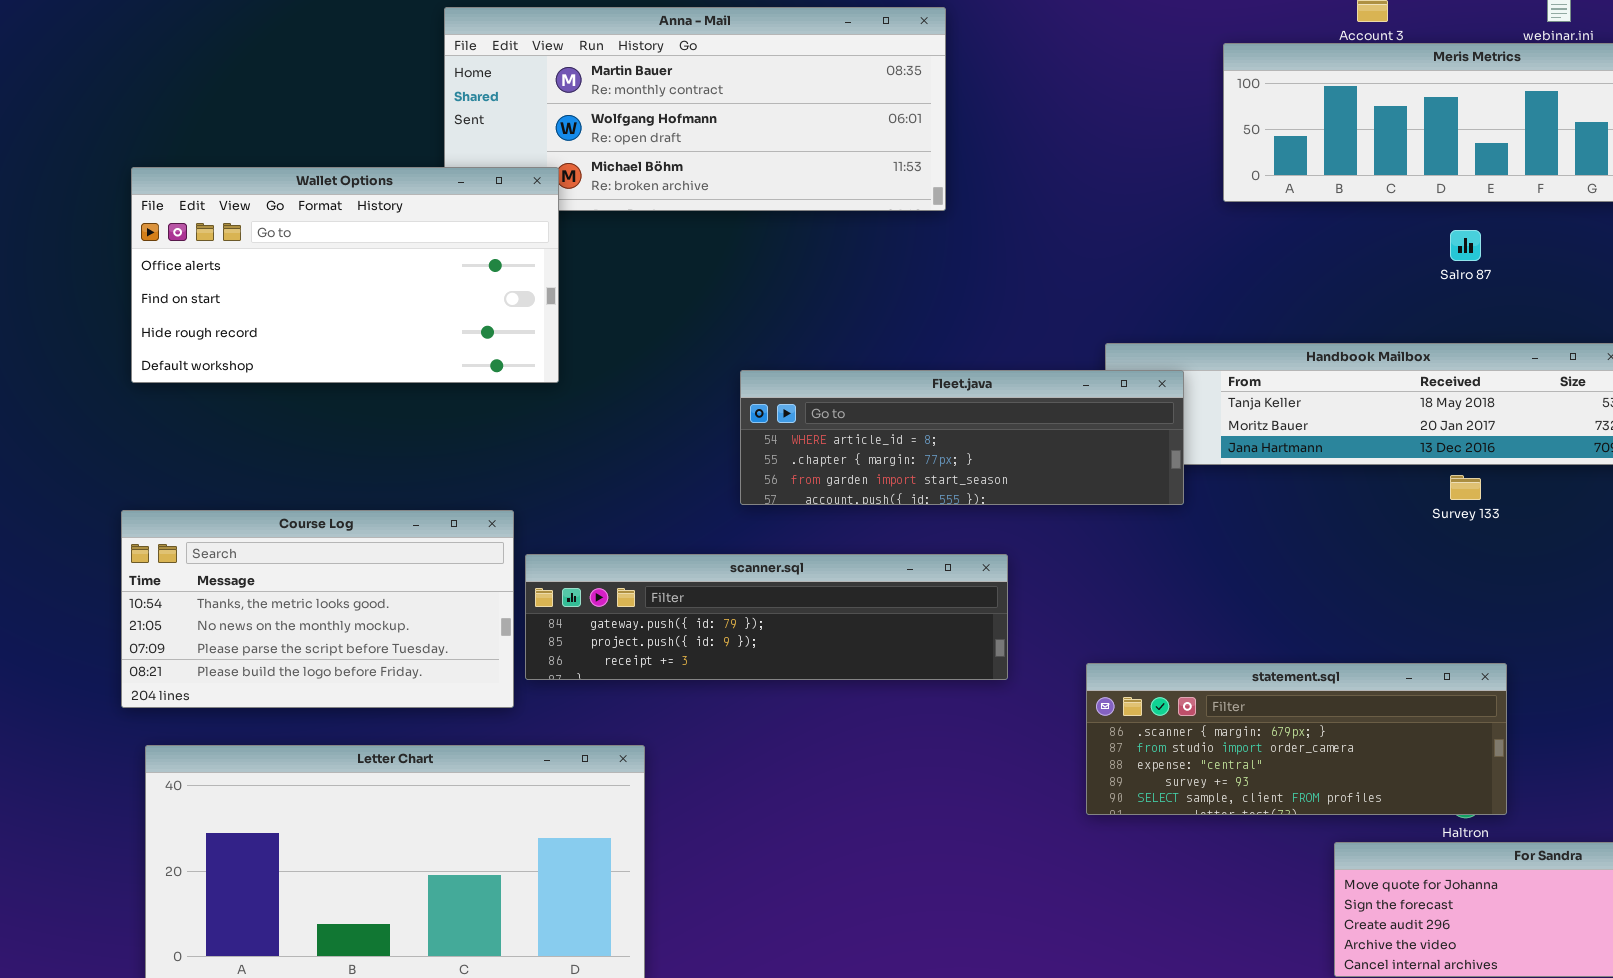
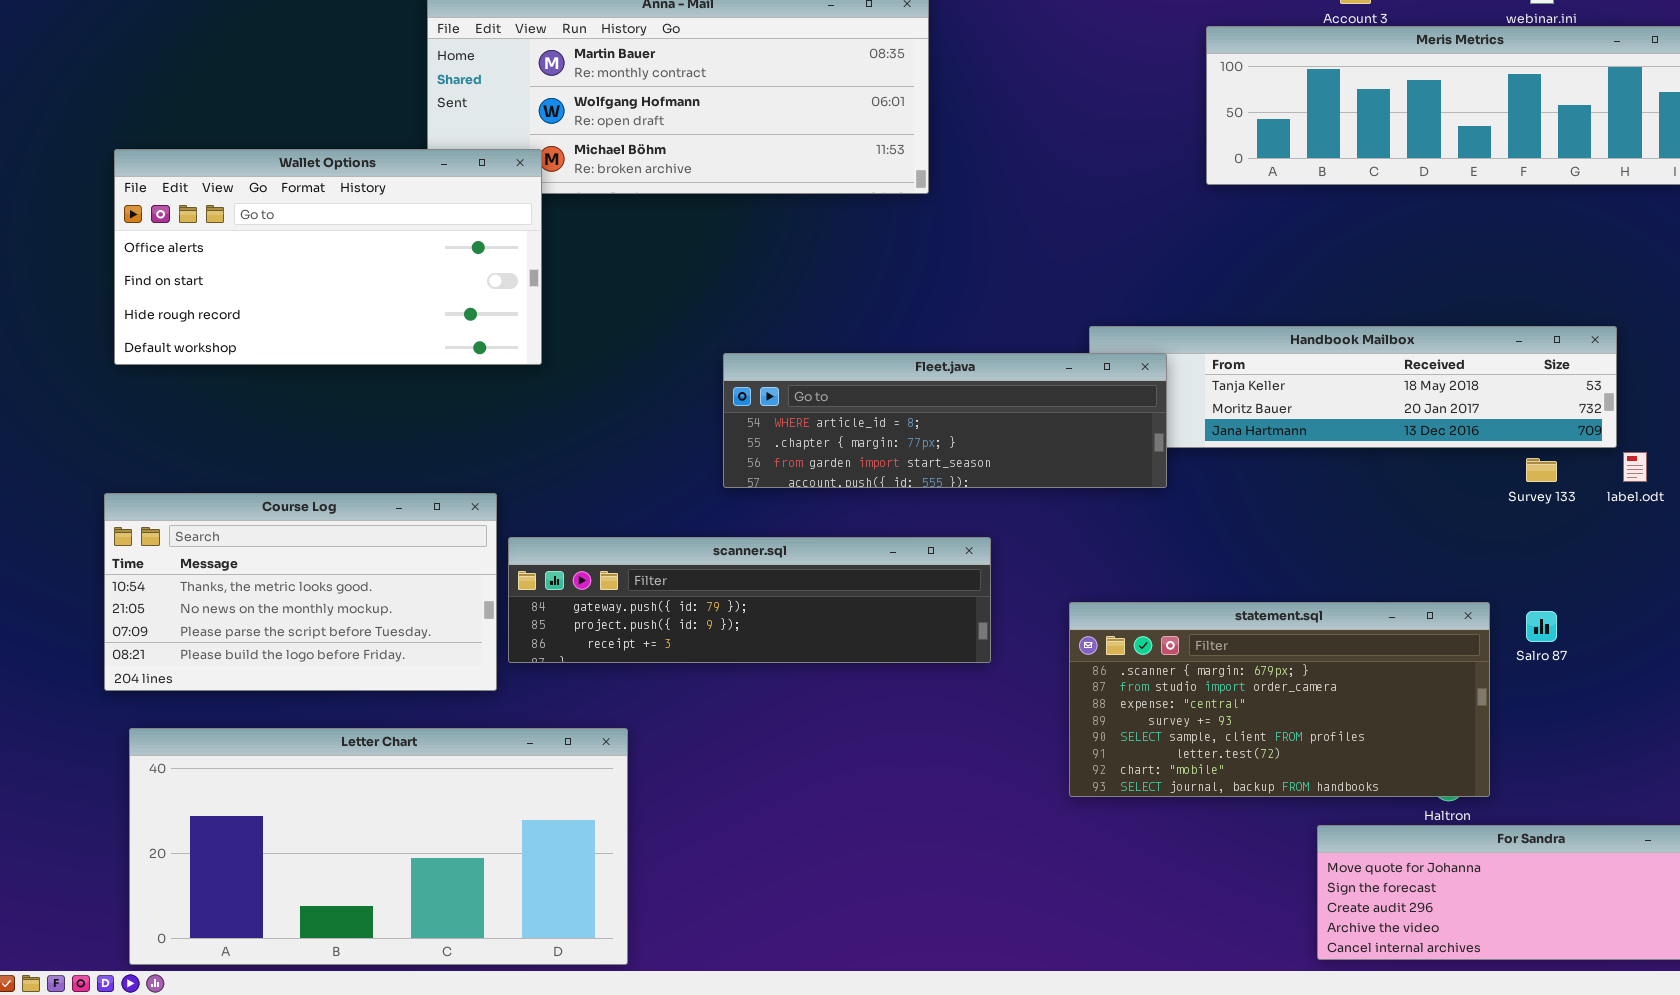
Salro 87: [1450,230,1481,261] -> [1526,611,1557,642], moved
Survey 133: [1450,475,1481,500] -> [1526,458,1557,482], moved
statement.sql: [1086,663,1507,815] -> [1069,602,1490,797], resized

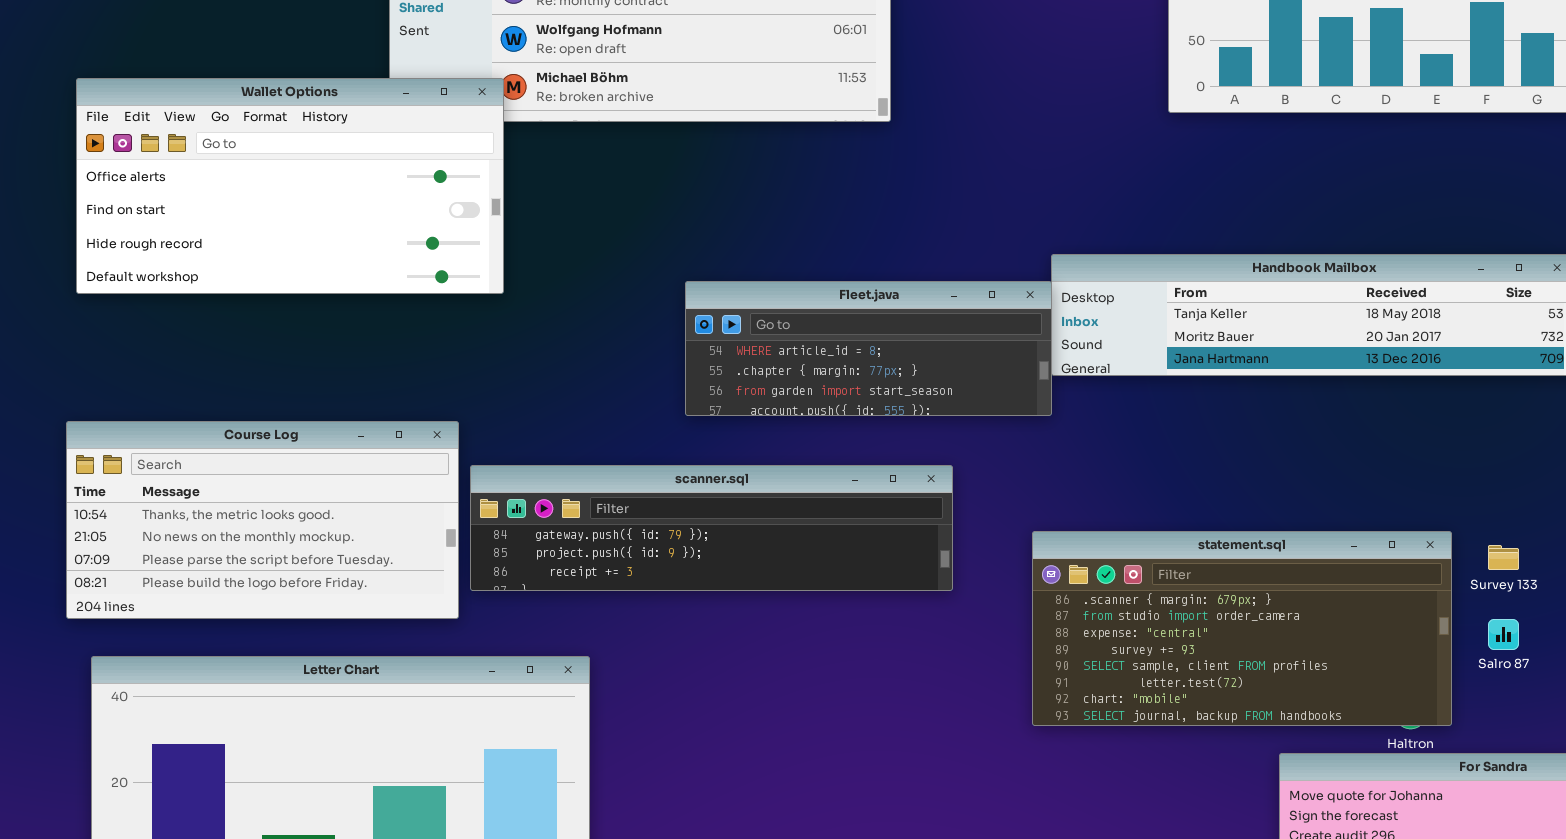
Fleet.java: [723,353,1167,488] -> [685,281,1052,416], resized
Survey 133: [1526,458,1557,482] -> [1488,545,1519,570], moved
Salro 87: [1526,611,1557,642] -> [1488,619,1519,650], moved

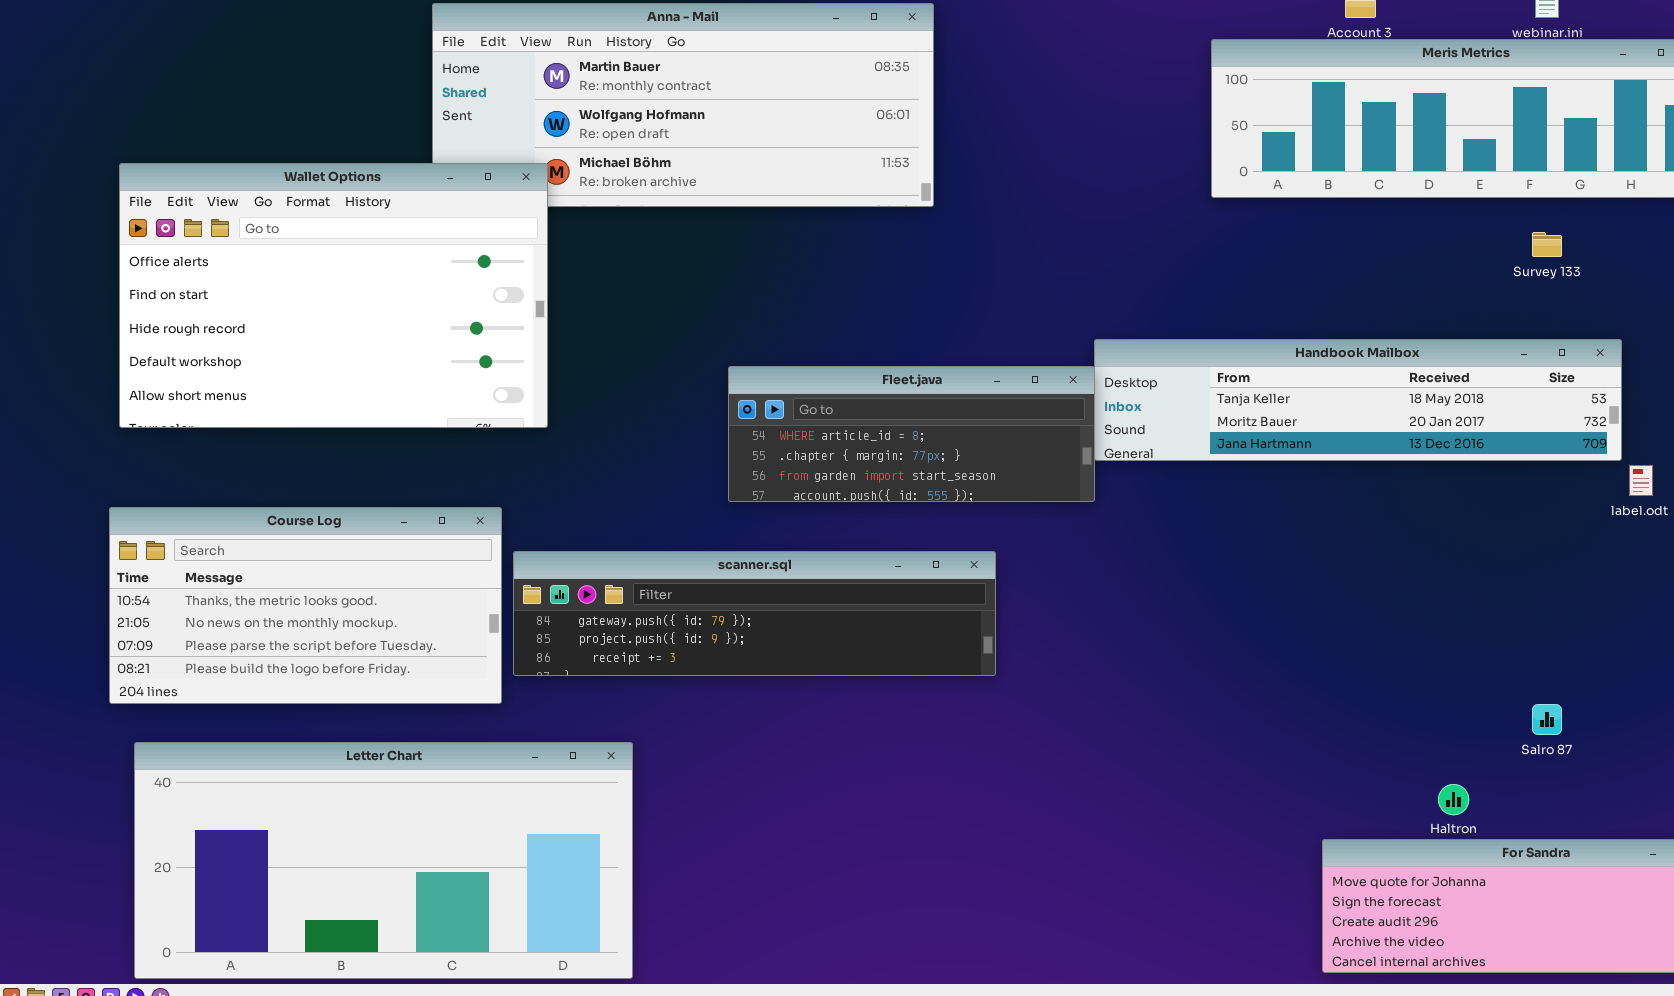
Wallet Options: [76,78,504,294] -> [119,163,548,428], resized
statement.sql: [1032,531,1452,726] -> none, closed
Survey 133: [1488,545,1519,570] -> [1532,232,1562,257], moved

